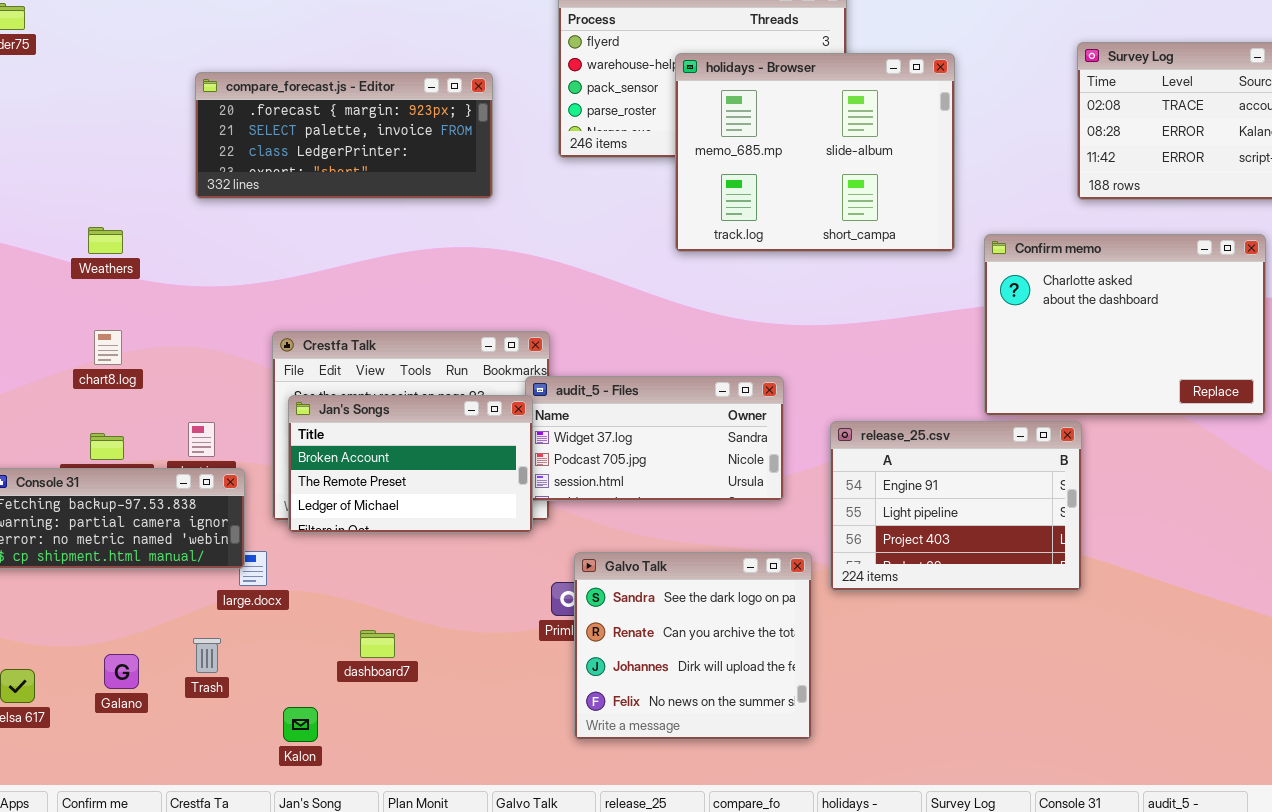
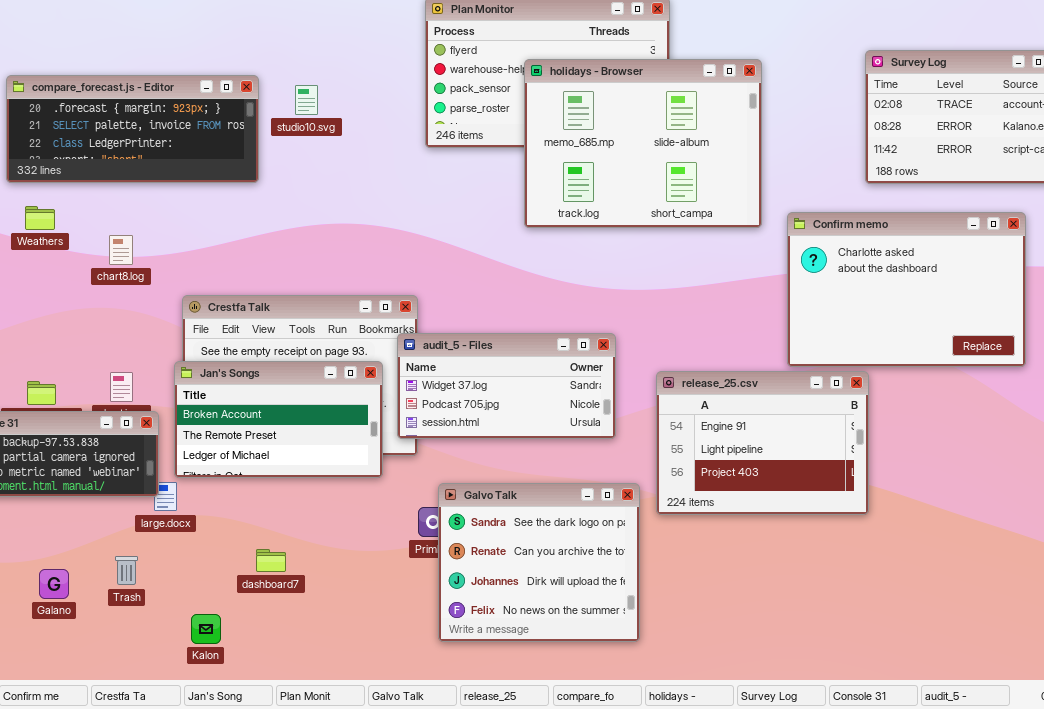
compare_forecast.js - Editor: [195,72,493,199] -> [6,75,259,183], moved
chart8.log: [94,330,122,365] -> [109,235,133,265], moved
Jan's Songs: [288,395,533,533] -> [174,361,383,478], moved

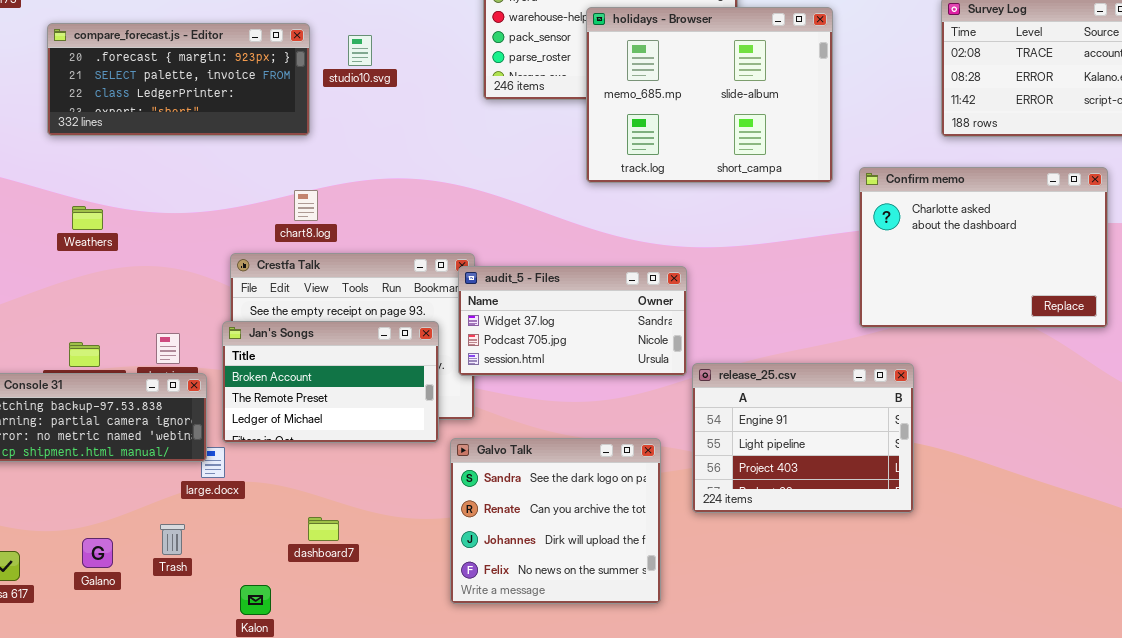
Weathers: [25,206,55,230] -> [72,206,103,230], moved
chart8.log: [109,235,133,265] -> [294,190,318,221], moved
audit_5 - Files: [397,333,616,439] -> [458,266,687,376], moved
release_25.csv: [656,371,869,515] -> [692,363,914,513], moved
Galvo Talk: [438,483,640,642] -> [450,438,661,604], moved

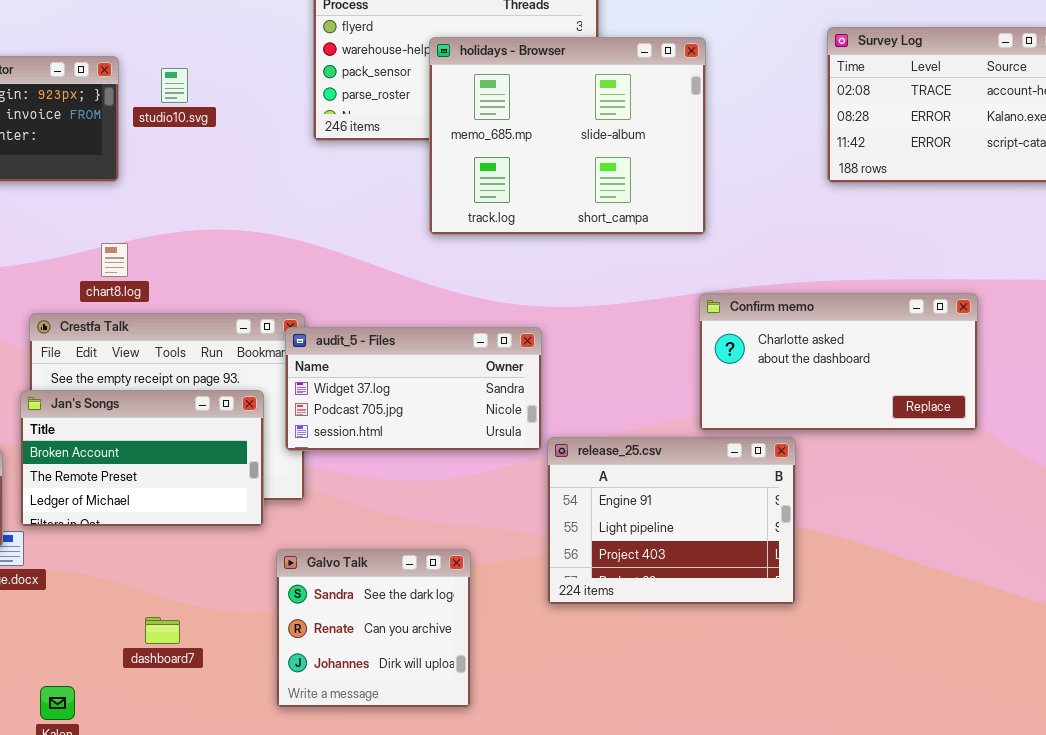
Confirm memo: [859,167,1108,328] -> [699,293,978,431], moved, resized
Galvo Talk: [450,438,661,604] -> [276,549,471,708], resized
dashboard7: [308,517,339,541] -> [145,617,180,644], moved

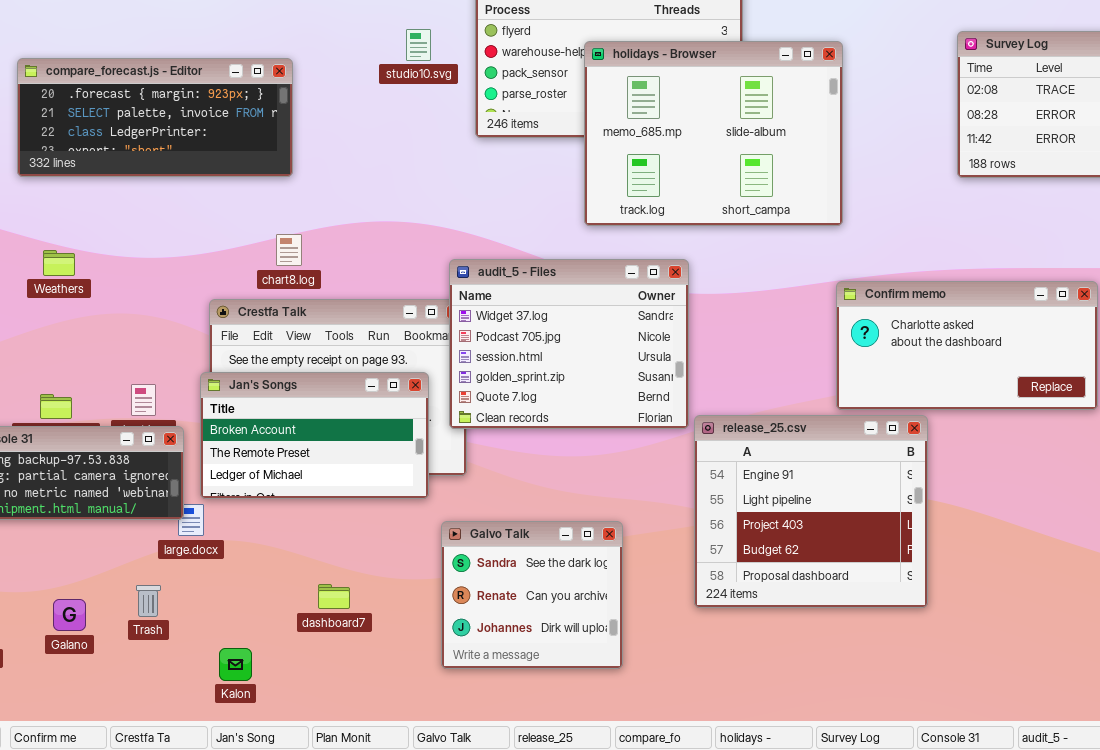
studio10.svg: [161,68,188,103] -> [406,29,431,61], moved
audit_5 - Files: [285,327,542,451] -> [449,259,689,429], resized
release_25.csv: [547,437,796,605] -> [694,415,928,608], resized

